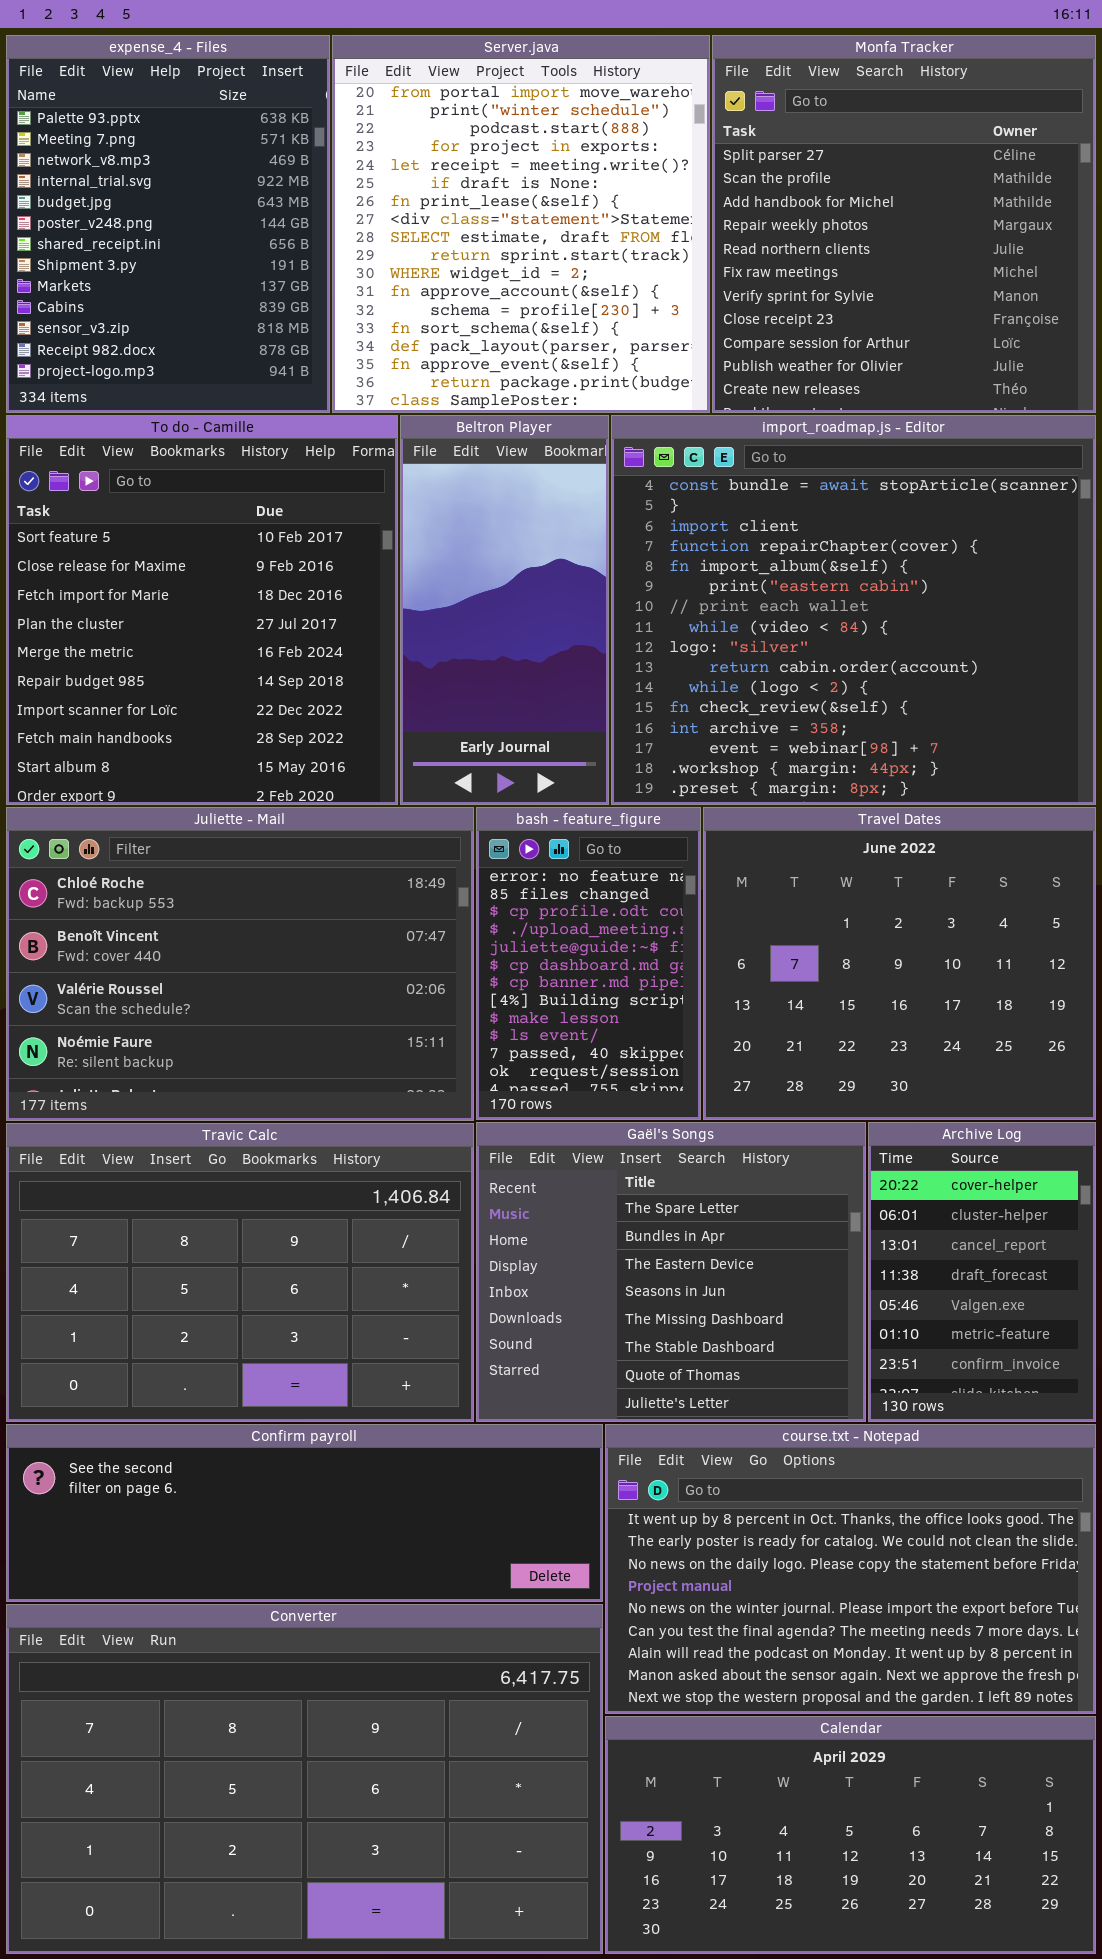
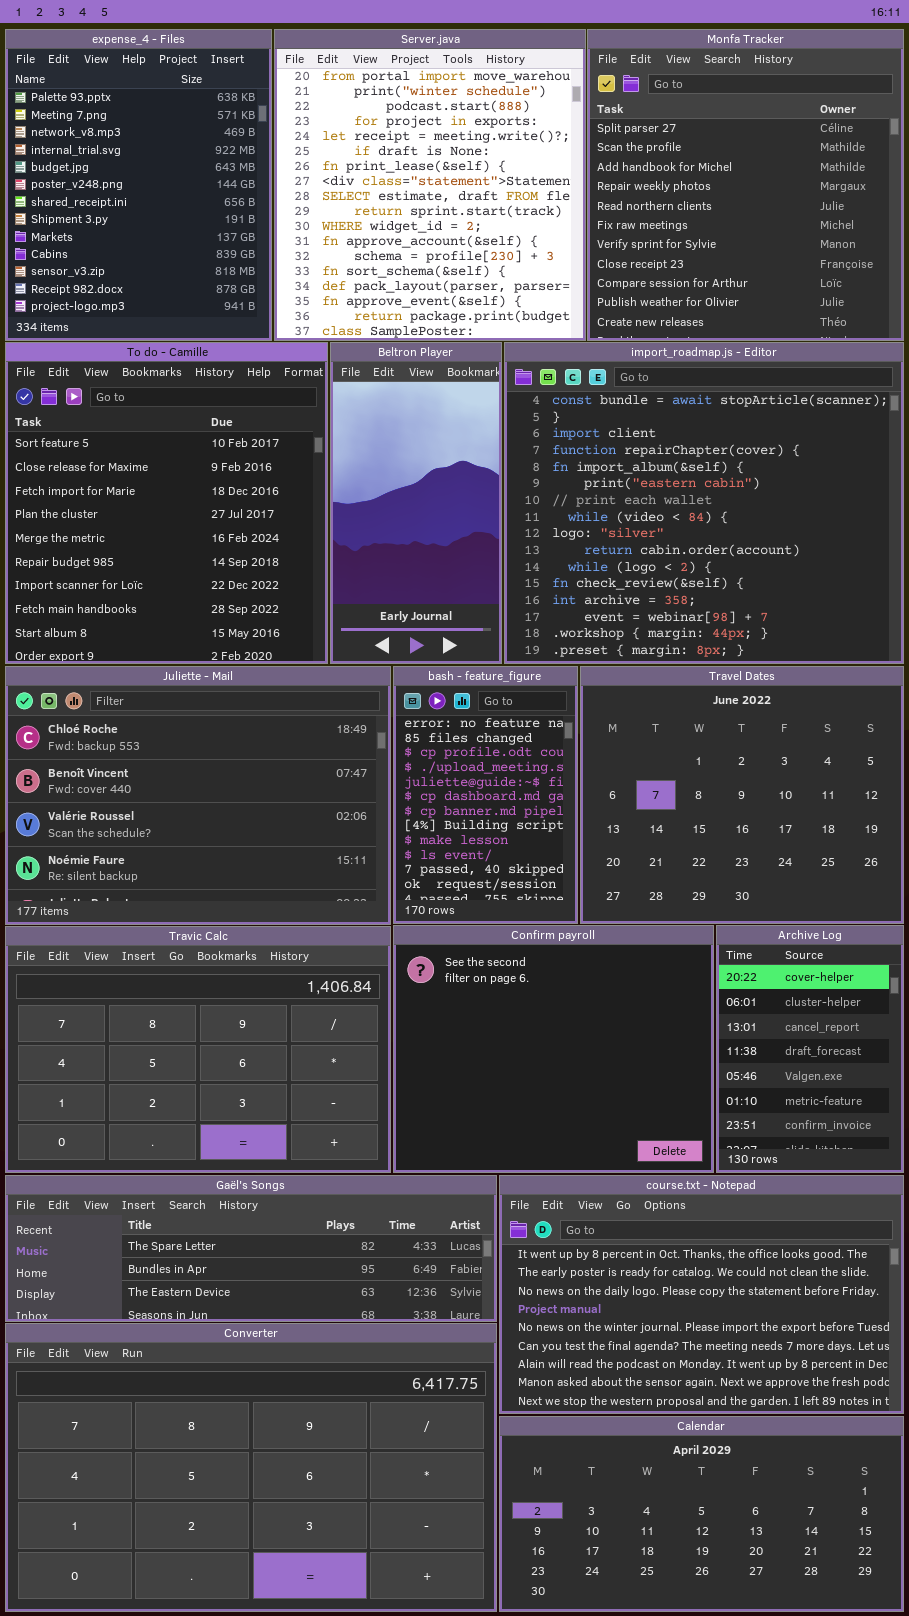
Gaël's Songs: [476,1122,866,1422] -> [5,1175,497,1322], moved, resized
Confirm payroll: [6,1424,603,1602] -> [393,925,714,1173], moved, resized

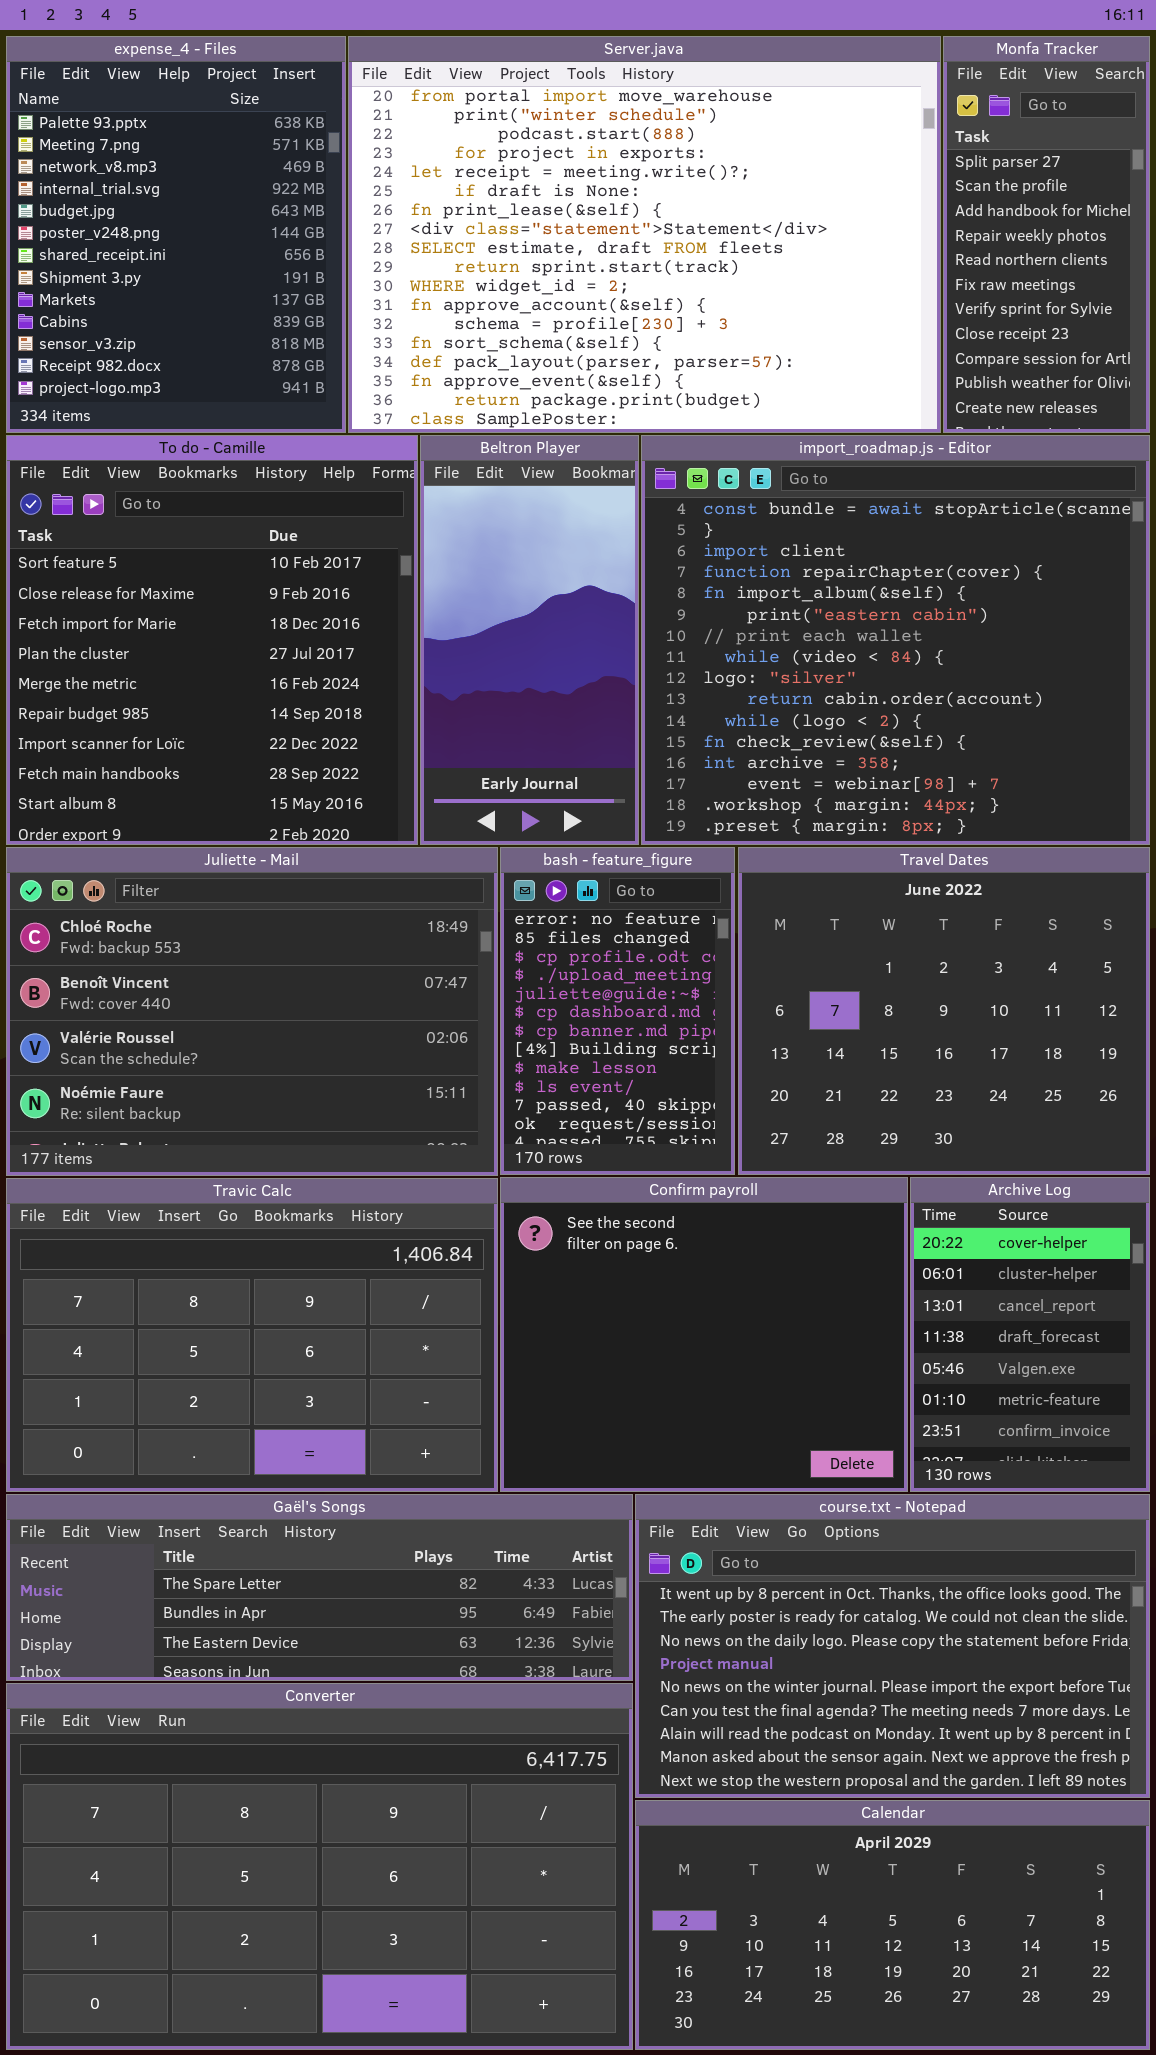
Server.java: [274,29,586,341] -> [348,36,941,433], resized
Monfa Tracker: [587,29,904,341] -> [943,36,1150,433], resized

